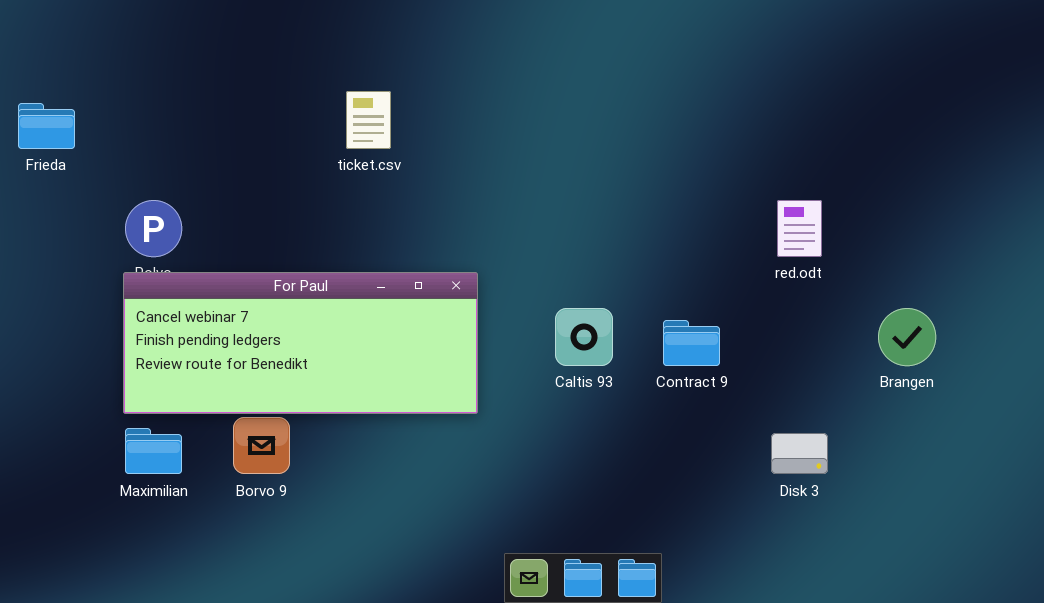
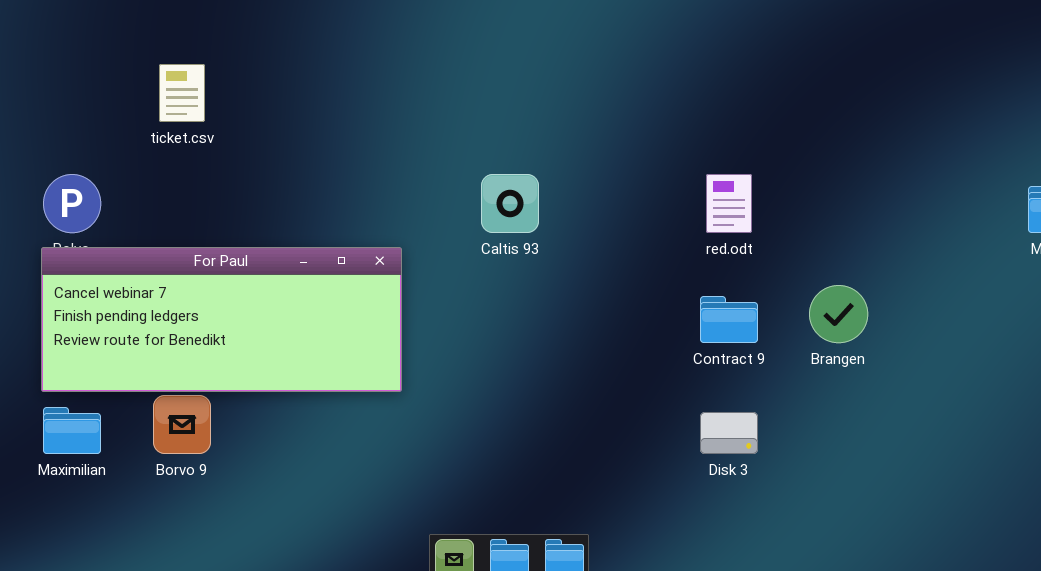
ticket.csv: [346,91,391,149] -> [159,64,205,122], moved
Caltis 93: [555,308,613,366] -> [481,174,539,233], moved
Contract 9: [663,320,720,366] -> [700,296,758,343], moved

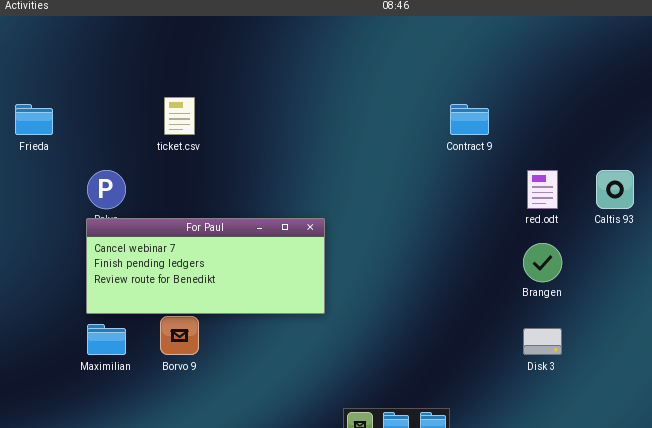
Caltis 93: [481,174,539,233] -> [596,170,634,209], moved
Brangen: [809,285,868,343] -> [523,243,562,282], moved
Contract 9: [700,296,758,343] -> [450,104,489,135], moved

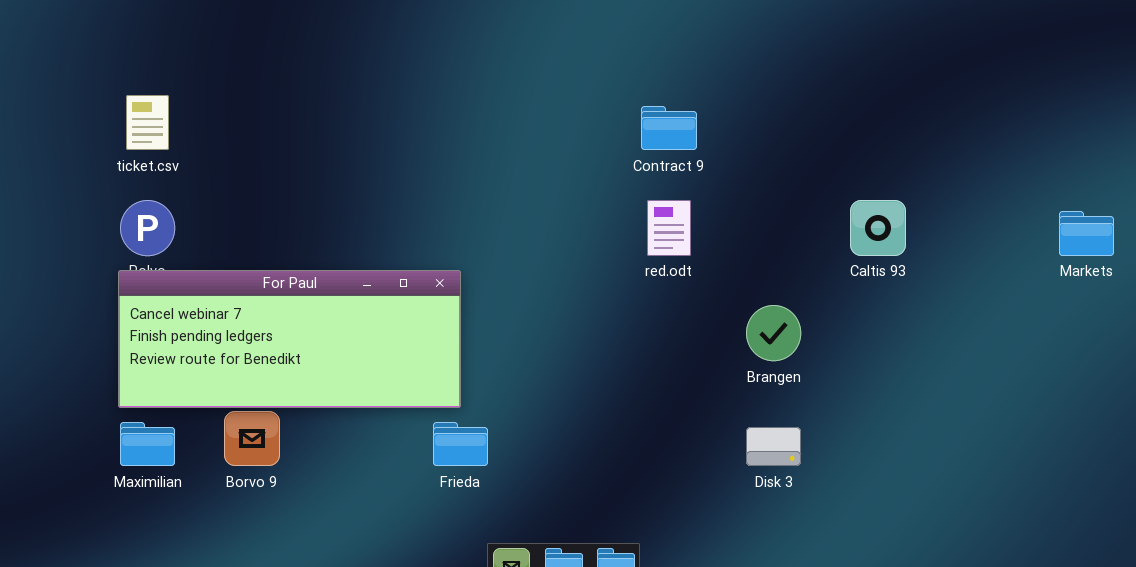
ticket.csv: [164,97,195,135] -> [126,95,169,150], moved
Frieda: [15,104,53,135] -> [433,422,488,466], moved
red.odt: [527,170,558,209] -> [647,200,691,256], moved

